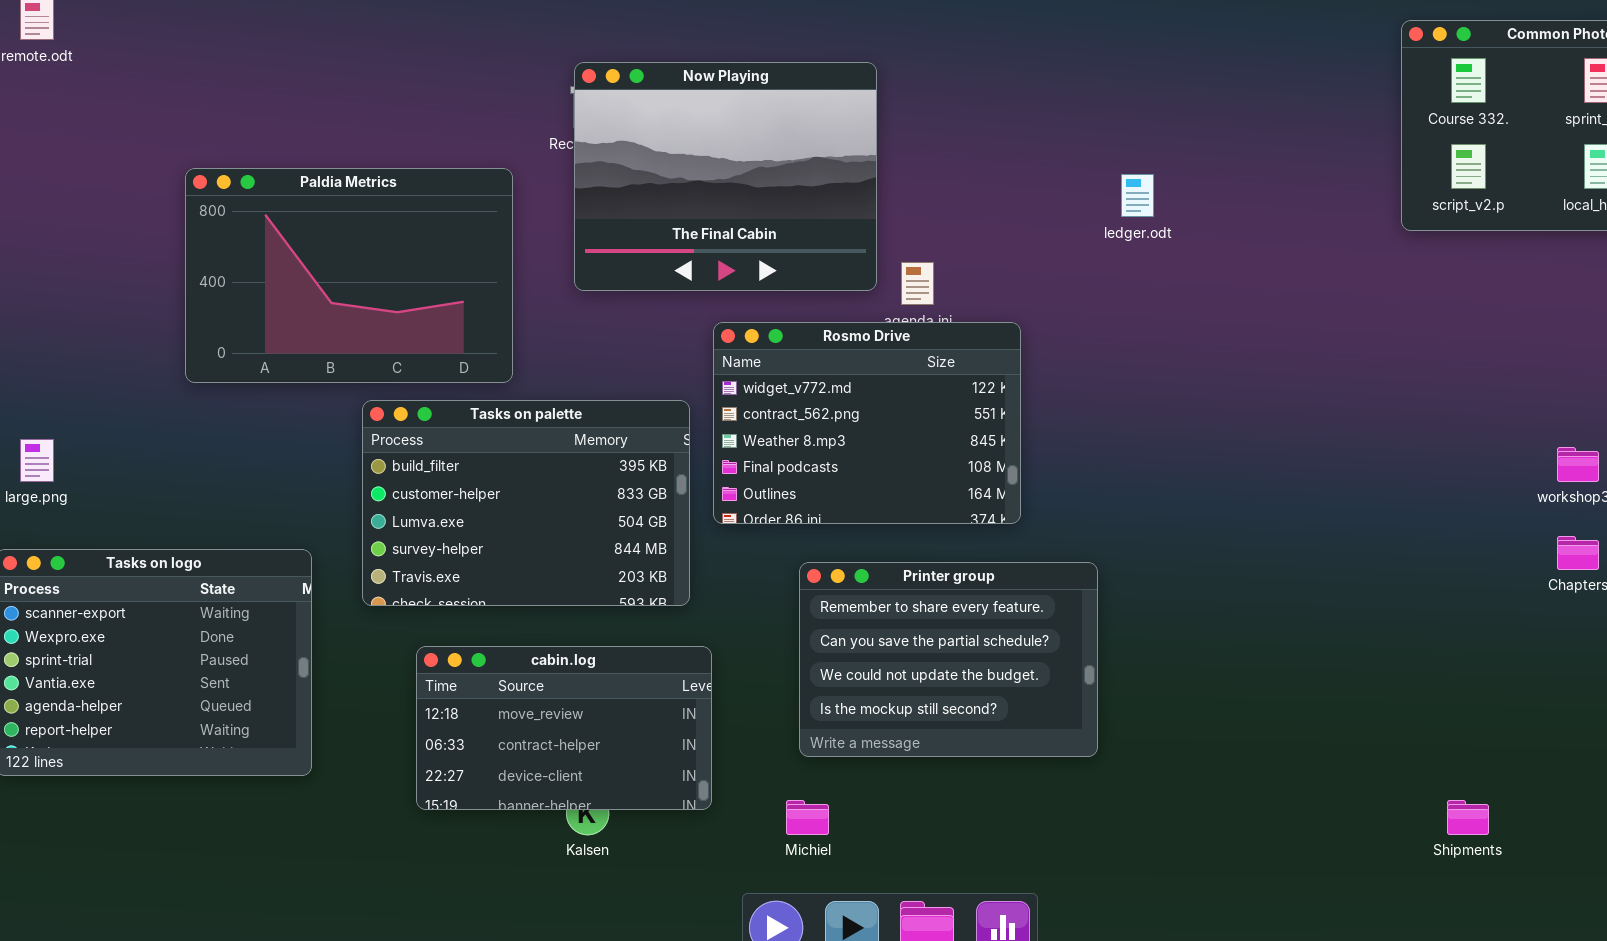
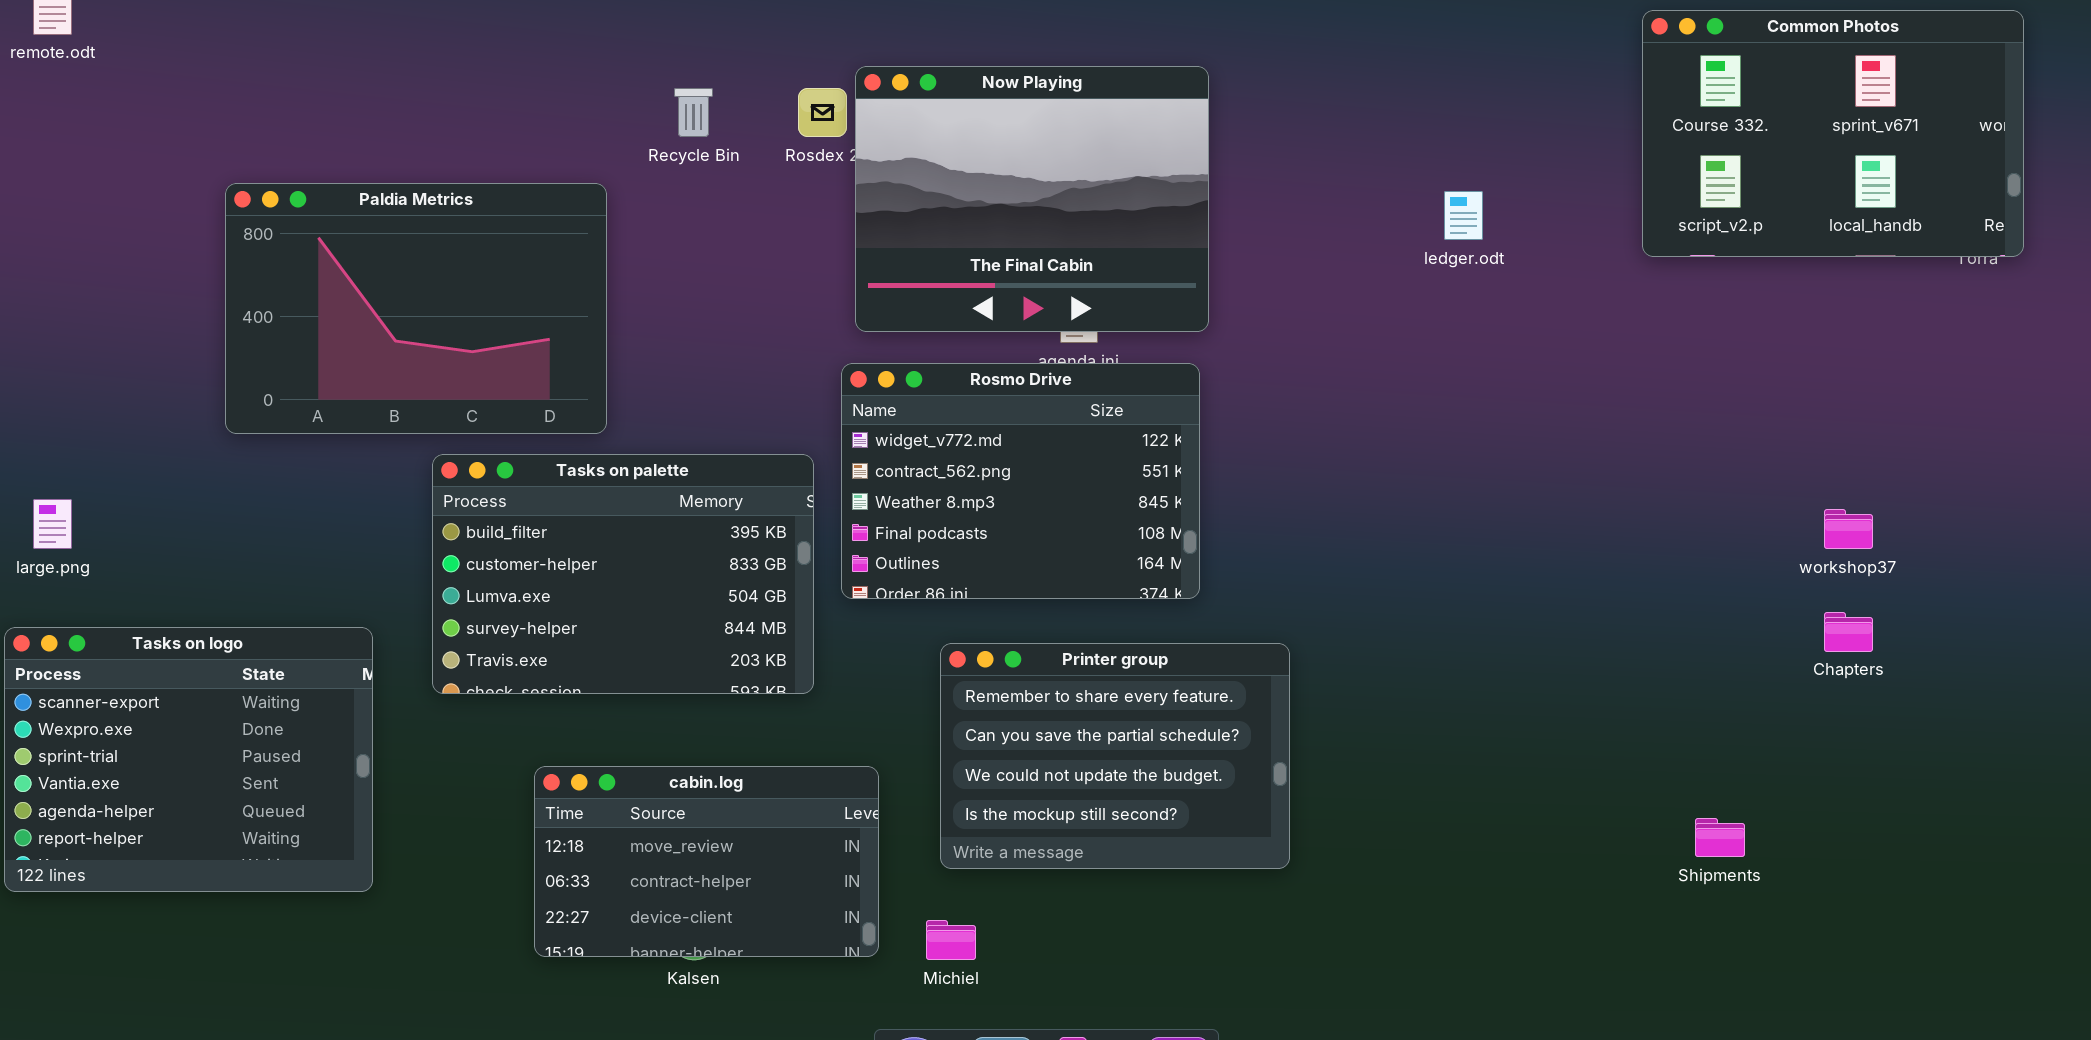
Now Playing: [574,62,877,291] -> [855,66,1209,332], moved
ledger.odt: [1121,174,1154,217] -> [1444,191,1483,240], moved
cabin.log: [416,646,712,810] -> [534,766,879,957], moved
Shipments: [1447,800,1489,835] -> [1695,818,1745,857], moved

